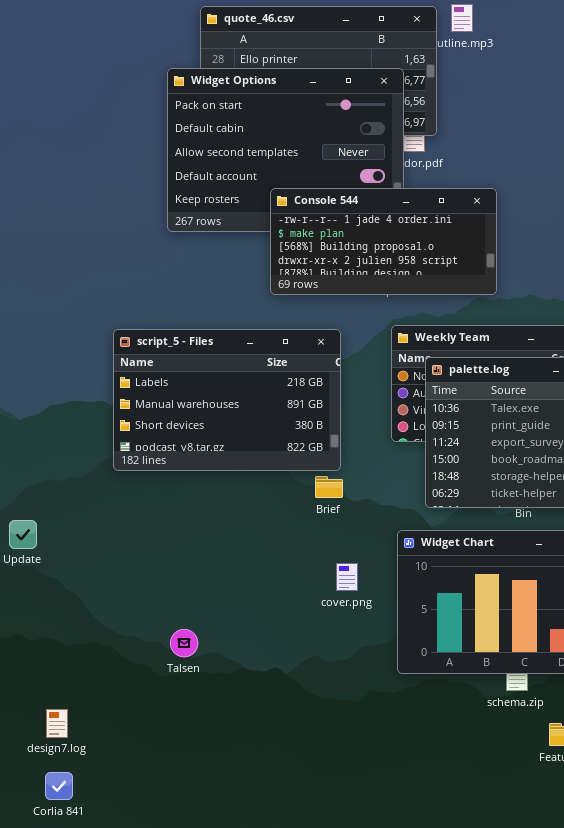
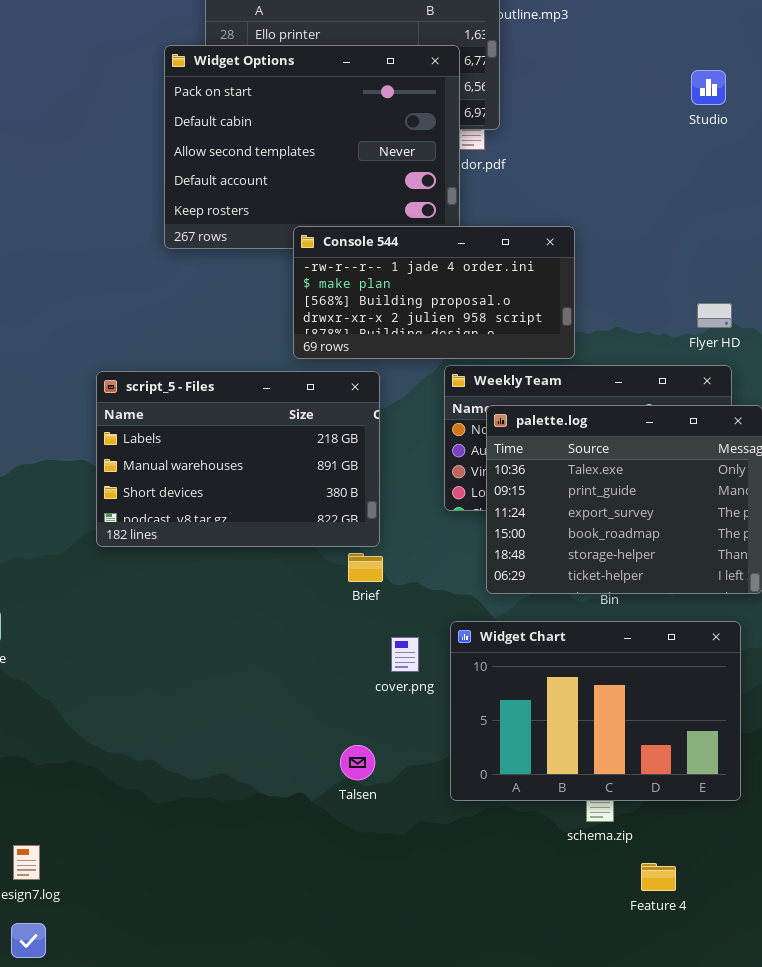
Console 544: [270,188,497,295] -> [293,226,575,359], moved
cover.png: [336,563,358,591] -> [391,637,419,672], moved
Talsen: [170,629,198,657] -> [340,745,375,780], moved

